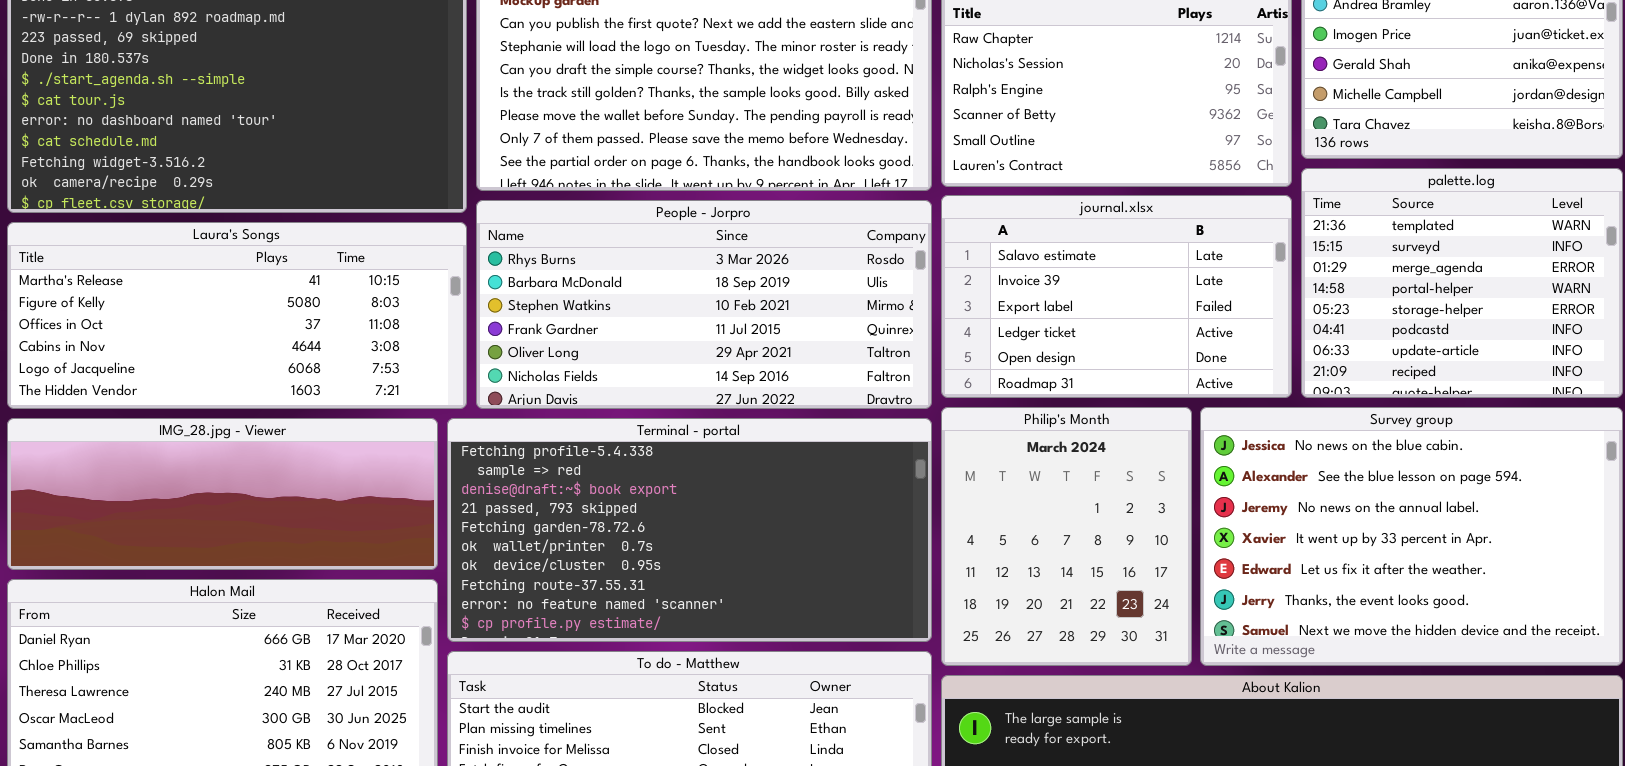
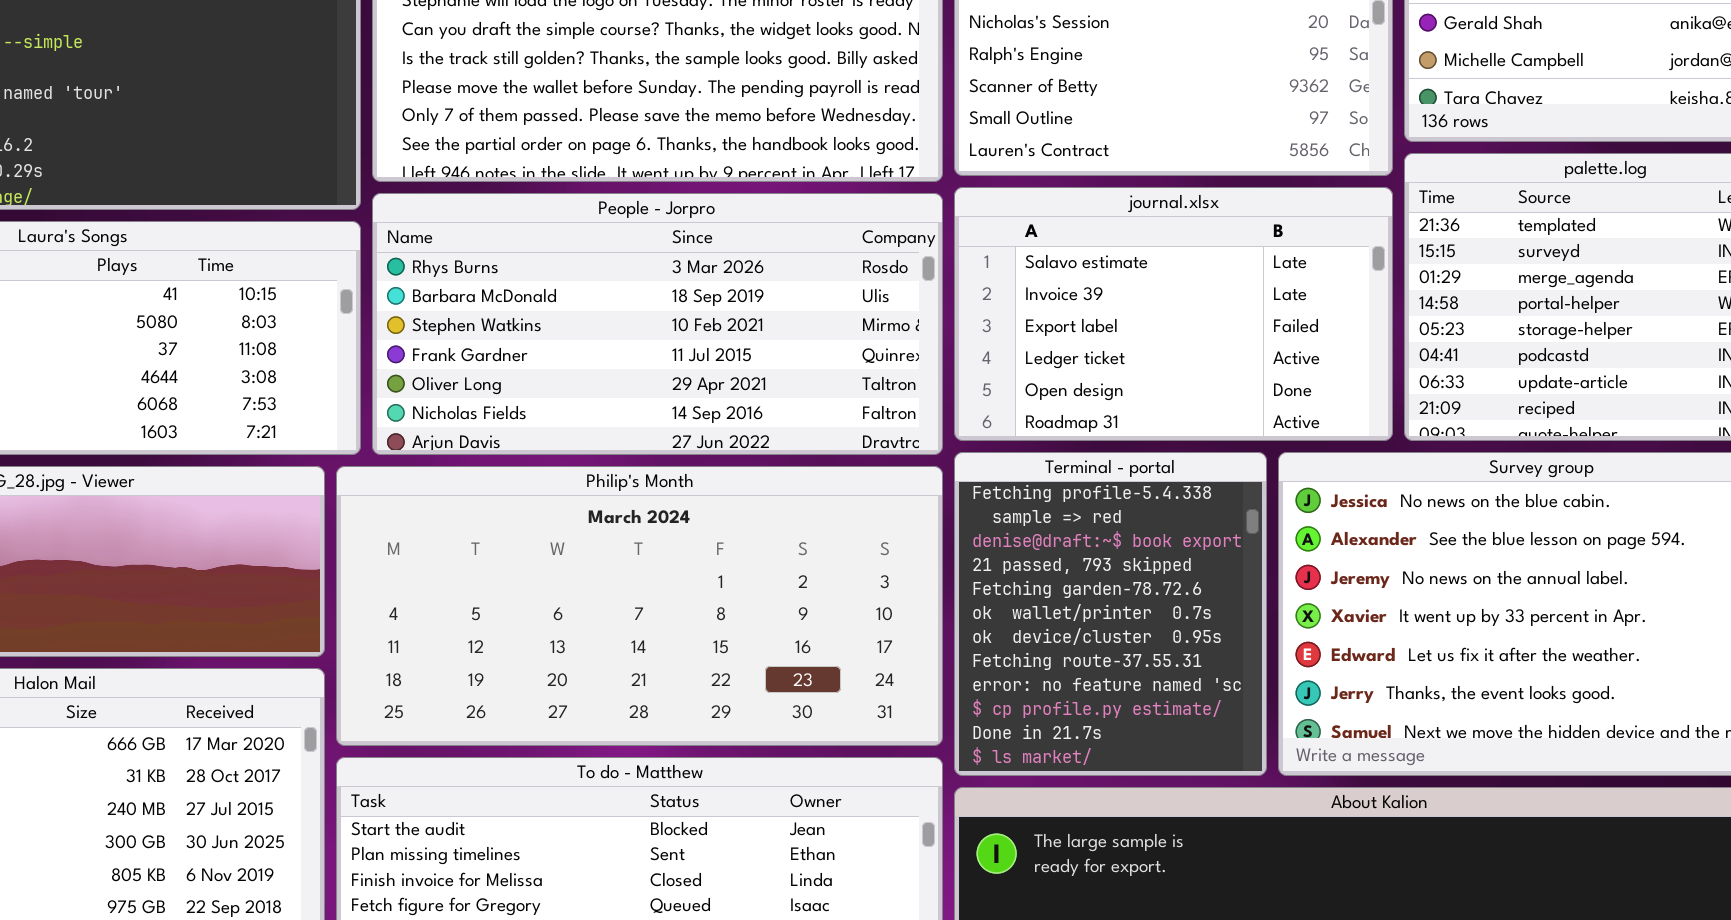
Philip's Month: [941,407,1192,666] -> [336,466,943,746], moved, resized
Terminal - portal: [447,418,932,642] -> [954,452,1267,776], moved, resized

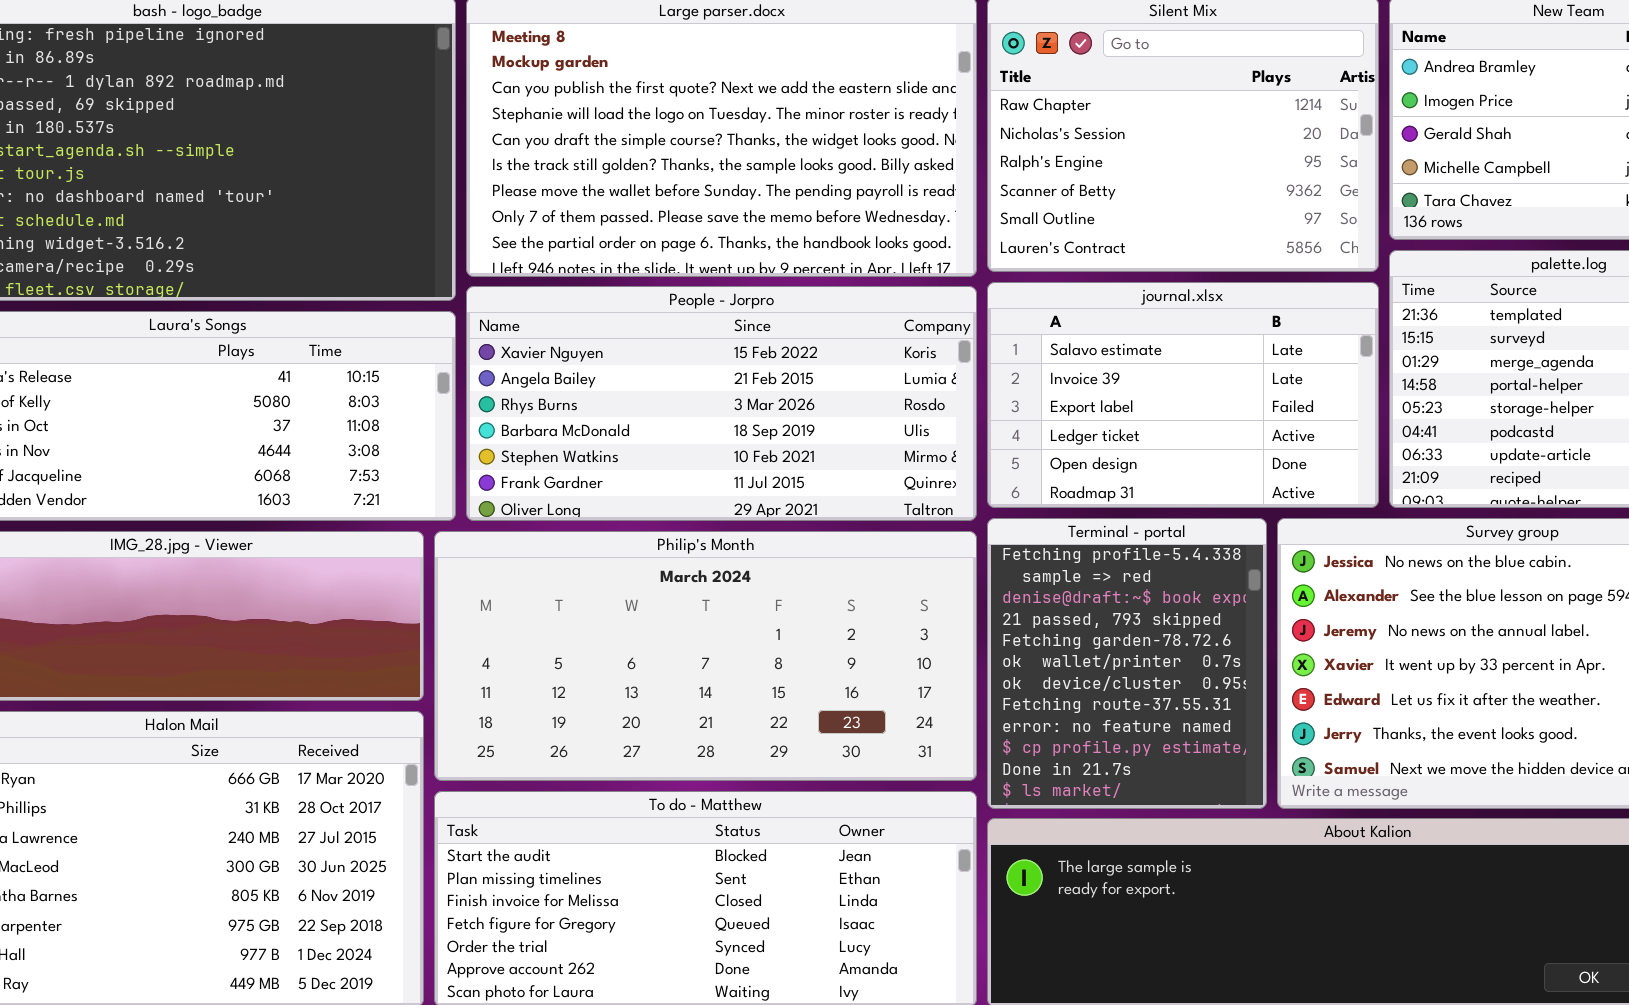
People - Jorpro: [372,193,943,455] -> [466,286,977,521], scrolled up 2 rows

